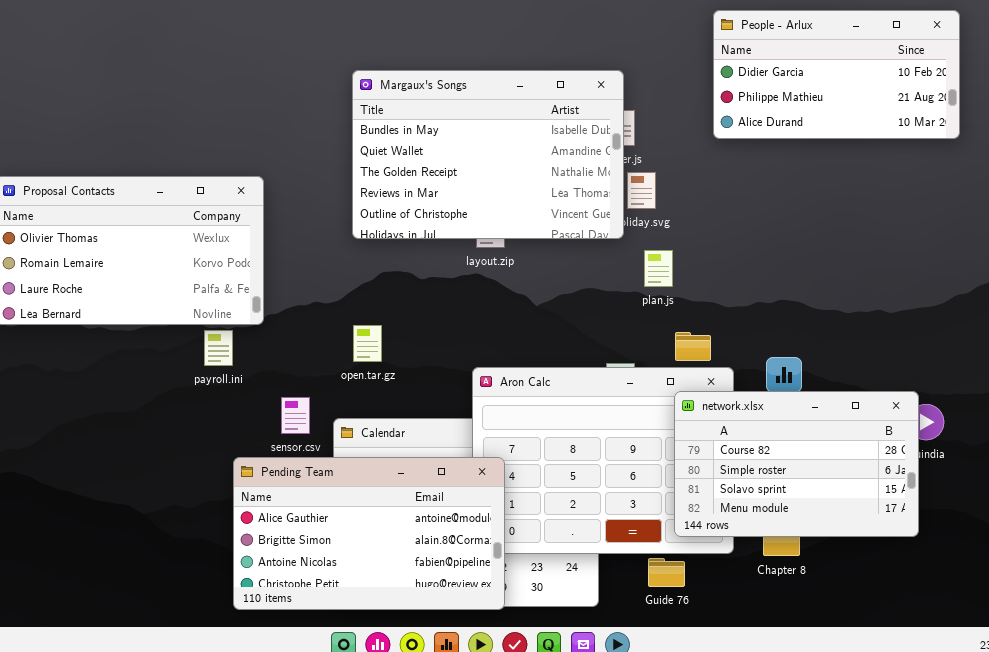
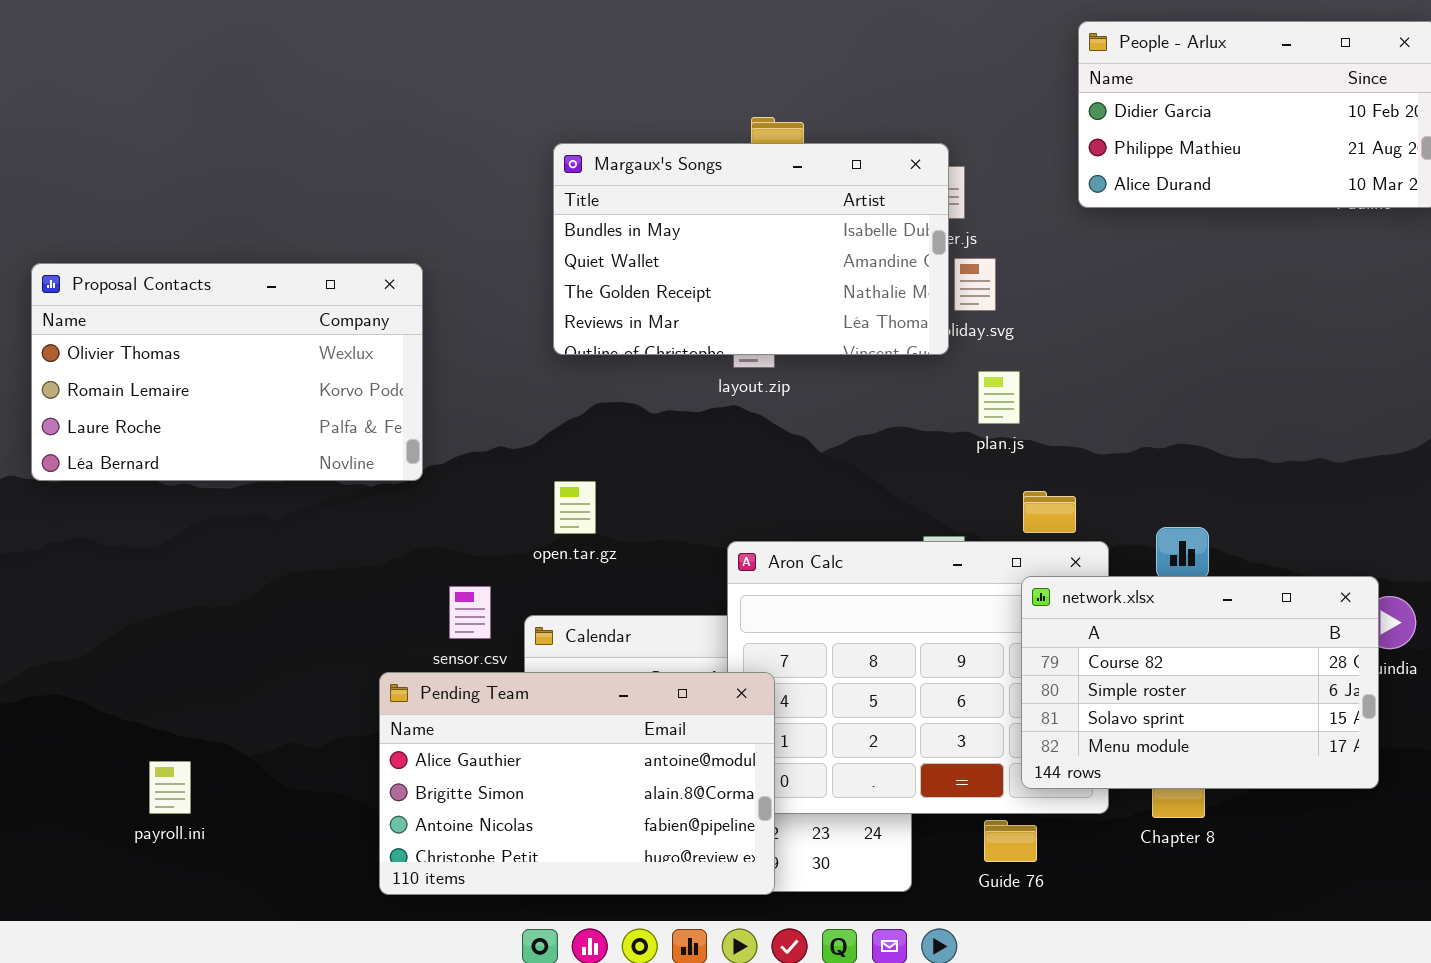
Margaux's Songs: [352,70,624,239] -> [553,143,949,355], resized
payroll.ini: [204,330,233,366] -> [149,761,191,814], moved

